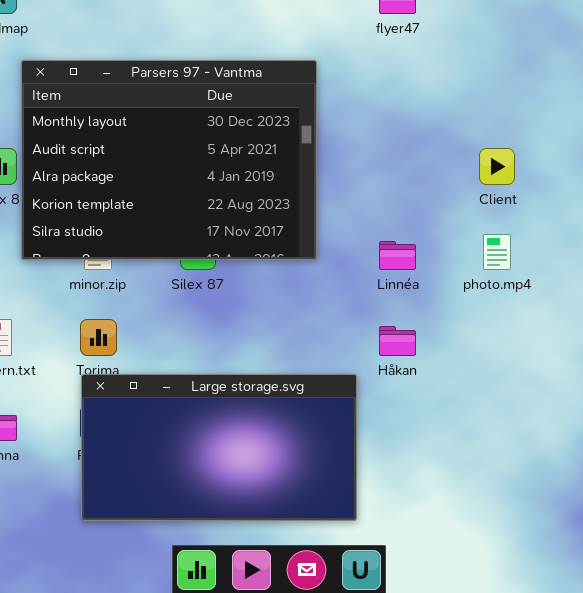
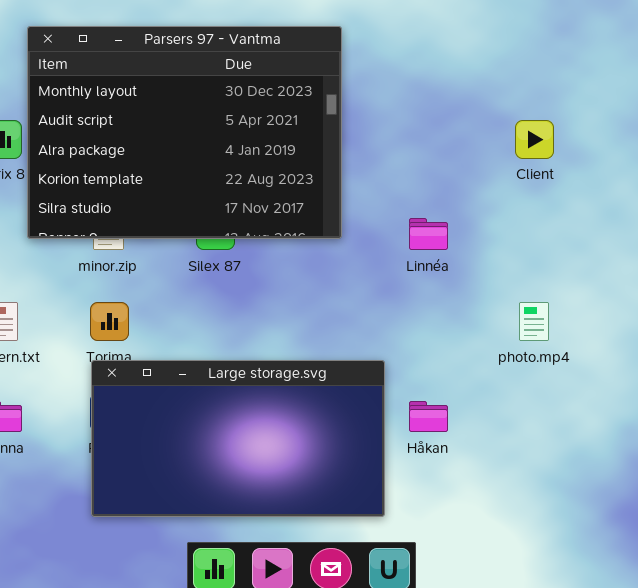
photo.mp4: [483,234,511,270] -> [519,302,549,341], moved
Håkan: [379,326,416,356] -> [409,401,448,432], moved

